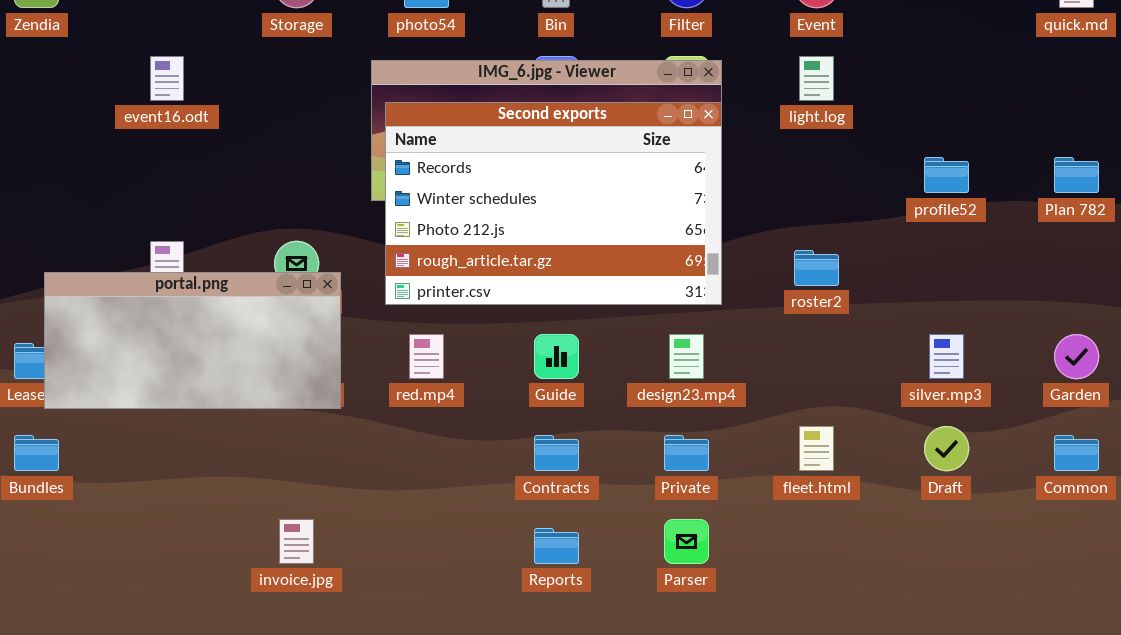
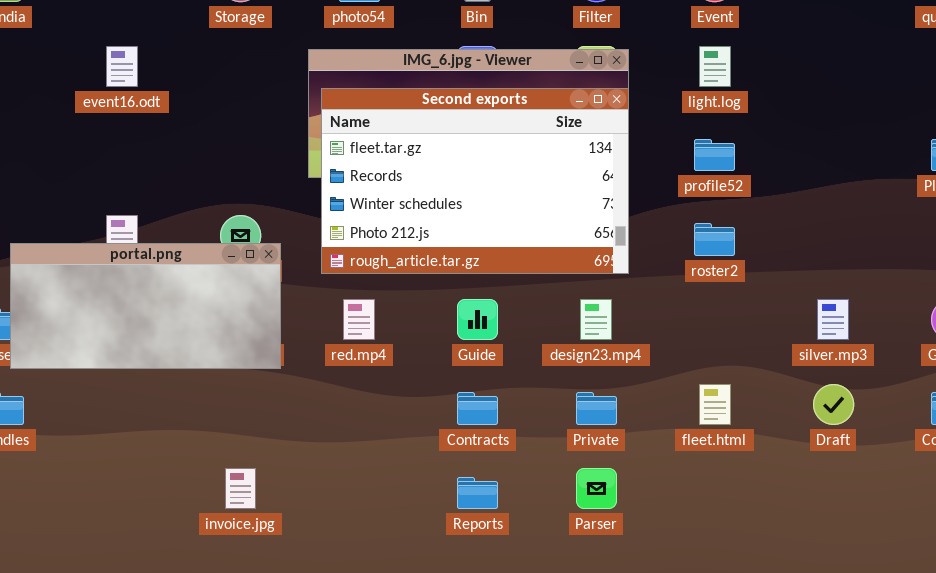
Second exports: [385,102,722,305] -> [321,88,629,274], scrolled up 1 row
profile52: [924,157,969,193] -> [694,139,735,171], moved

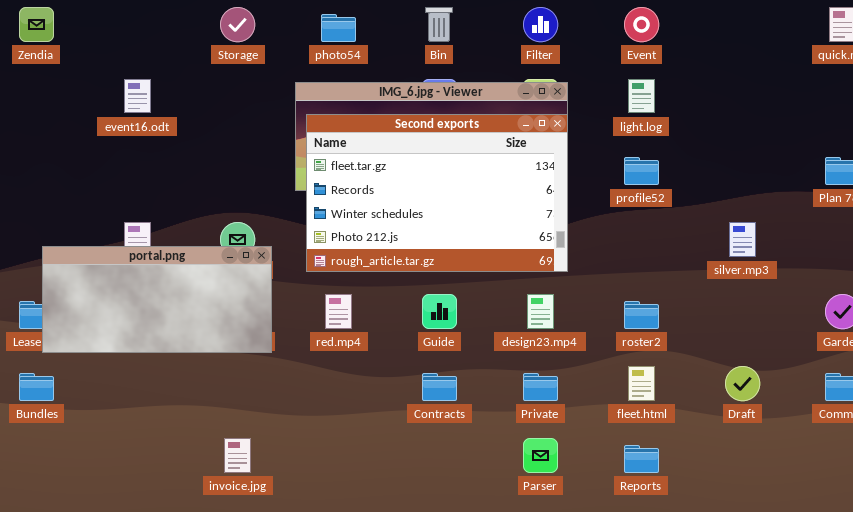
roster2: [694,223,735,256] -> [624,301,659,329], moved
silver.mp3: [817,299,849,340] -> [729,222,756,257], moved
Reports: [457,477,498,509] -> [624,445,659,473], moved

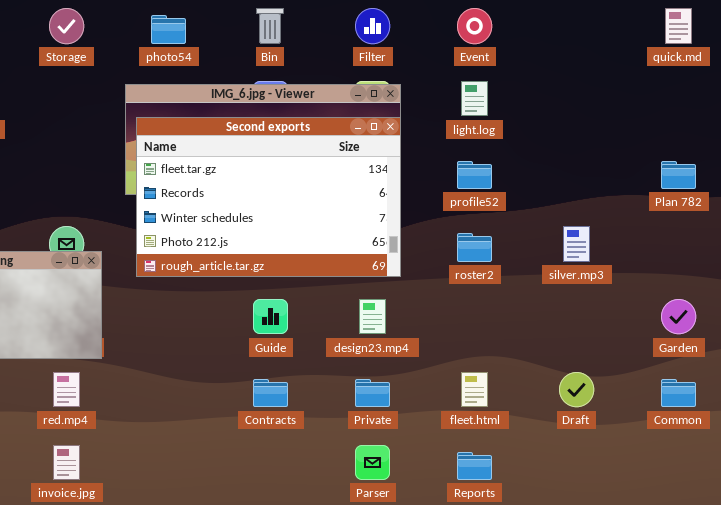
red.mp4: [325,294,352,329] -> [53,372,80,407], moved
roster2: [624,301,659,329] -> [457,233,492,262], moved

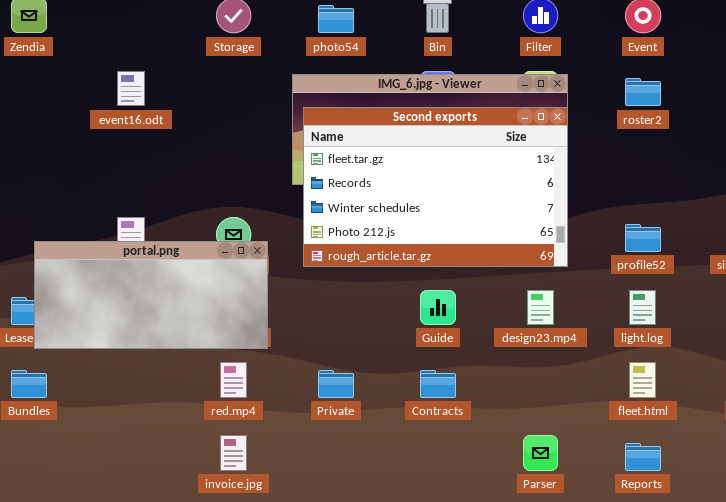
light.log: [461,81,488,116] -> [629,290,656,325], moved
profile52: [457,161,492,189] -> [625,224,661,252], moved
roster2: [457,233,492,262] -> [625,78,661,106], moved
Private: [355,379,390,407] -> [318,370,354,398], moved

